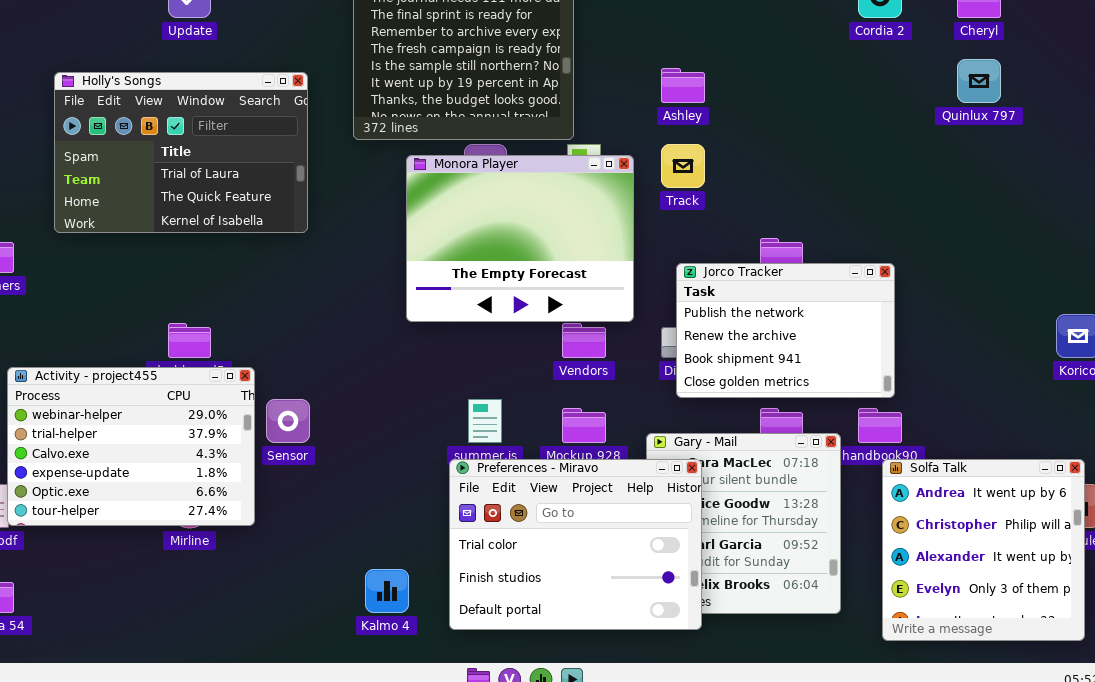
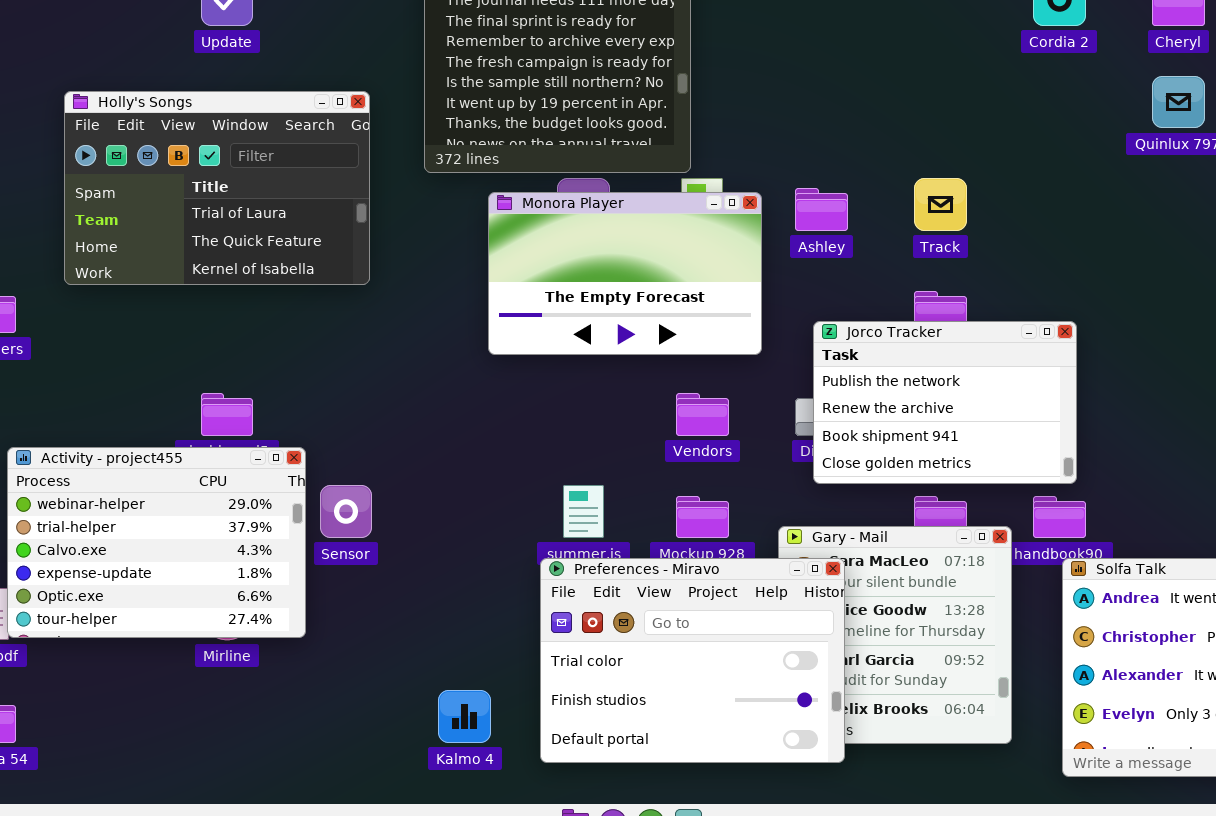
Ashley: [661,68,705,103] -> [795,188,848,231], moved
Track: [661,144,705,188] -> [914,178,967,231], moved
Monora Player: [406,155,634,322] -> [488,192,762,355], resized

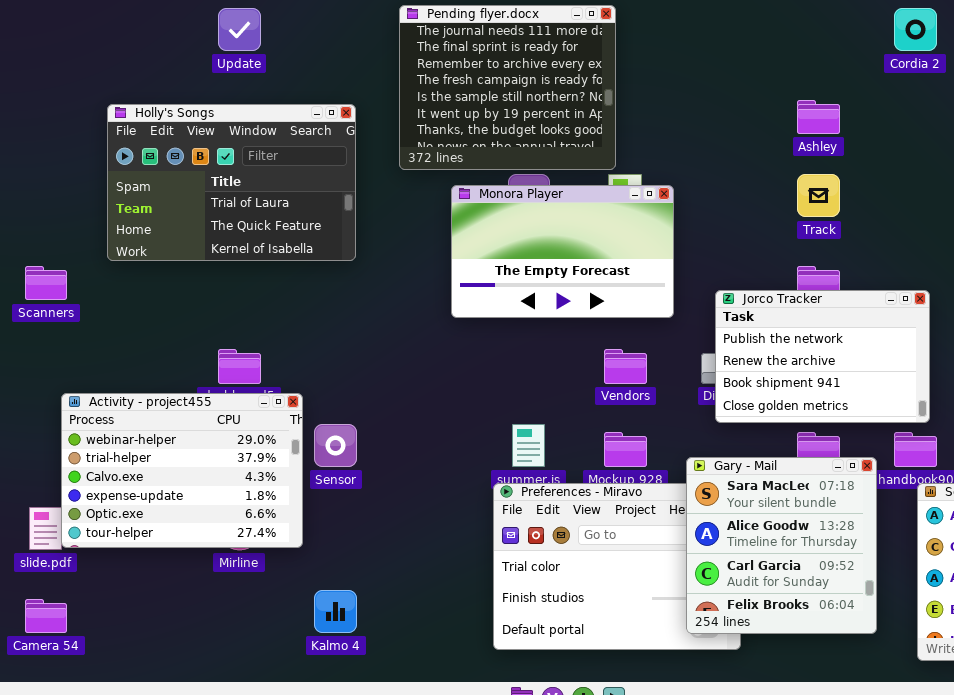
Ashley: [795,188,848,231] -> [797,100,840,134], moved
Gary - Mail: [778,526,1012,744] -> [686,457,877,634], raised
Kalmo 4: [438,690,491,743] -> [314,590,357,633], moved

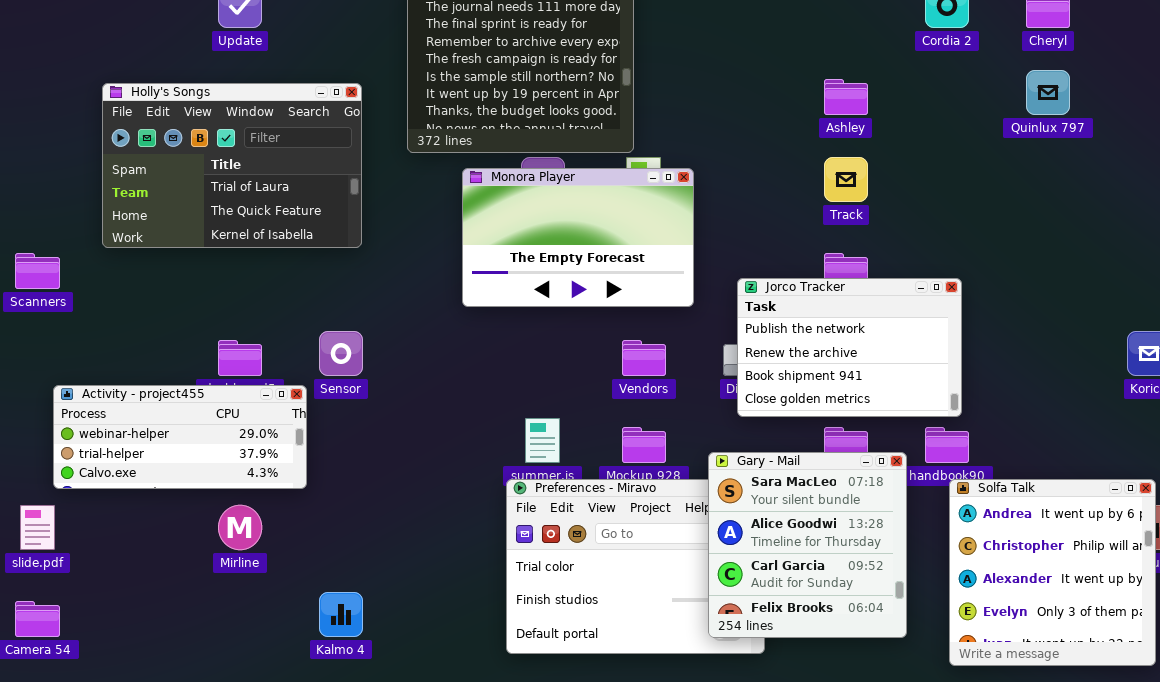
Activity - project455: [61,393,303,548] -> [53,385,307,489], resized
Sensor: [314,424,357,467] -> [319,331,363,376], moved

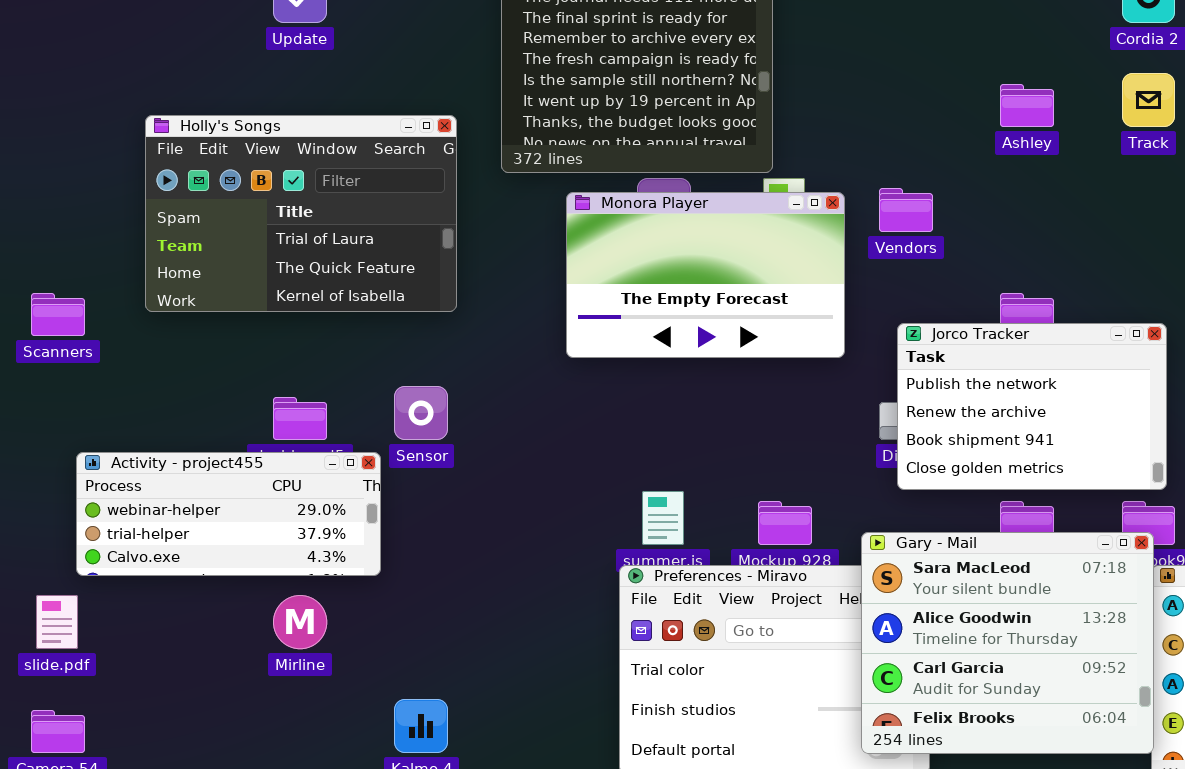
Holly's Songs: [102,83,362,248] -> [145,115,457,312], moved
Track: [824,157,868,202] -> [1122,73,1175,127], moved
Vendors: [622,340,666,376] -> [879,188,933,232], moved
Gary - Mail: [708,452,907,638] -> [861,532,1154,754], resized

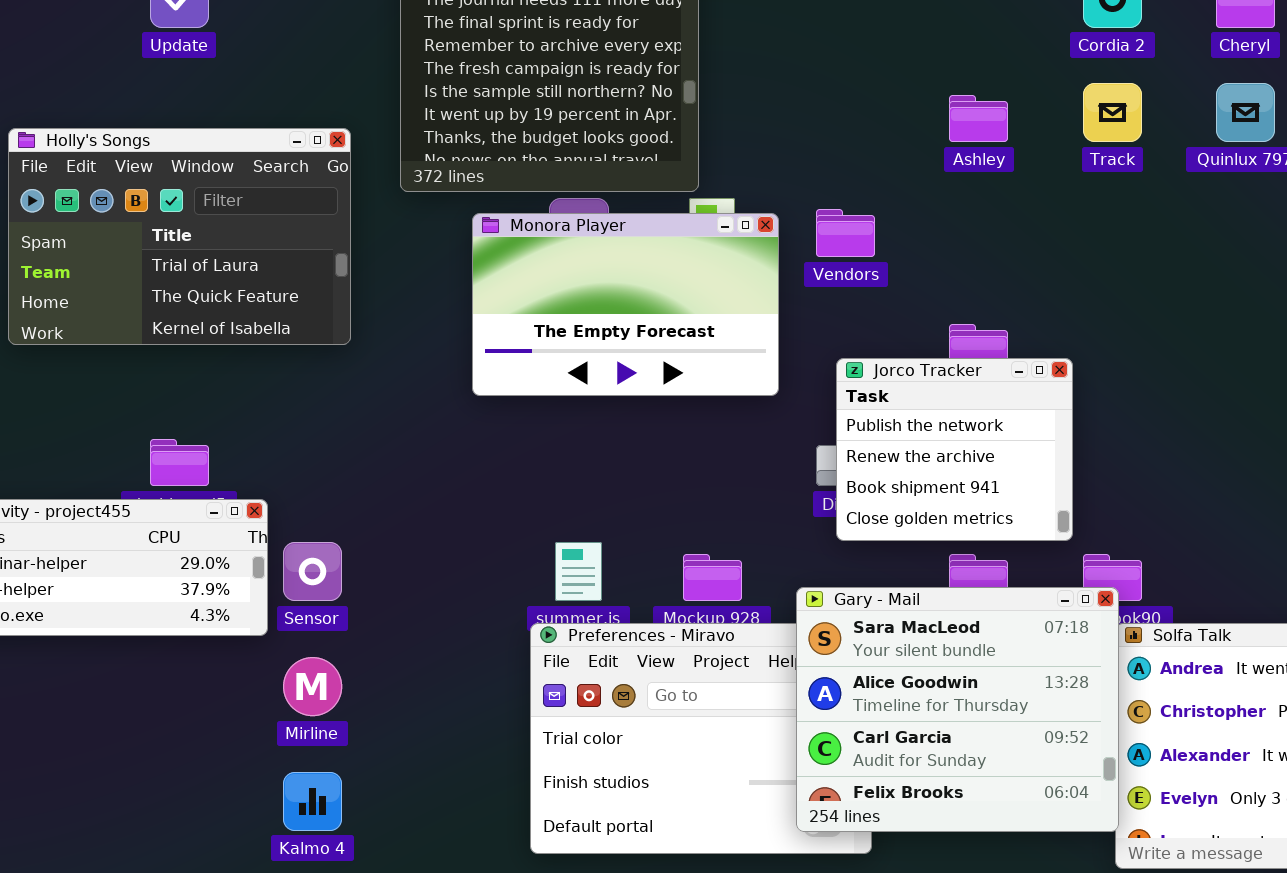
Jorco Tracker: [897,323,1167,490] -> [836,358,1073,541], resized
Sensor: [394,386,448,440] -> [283,542,342,601], moved
Mirline: [273,595,327,649] -> [283,657,342,716], moved

